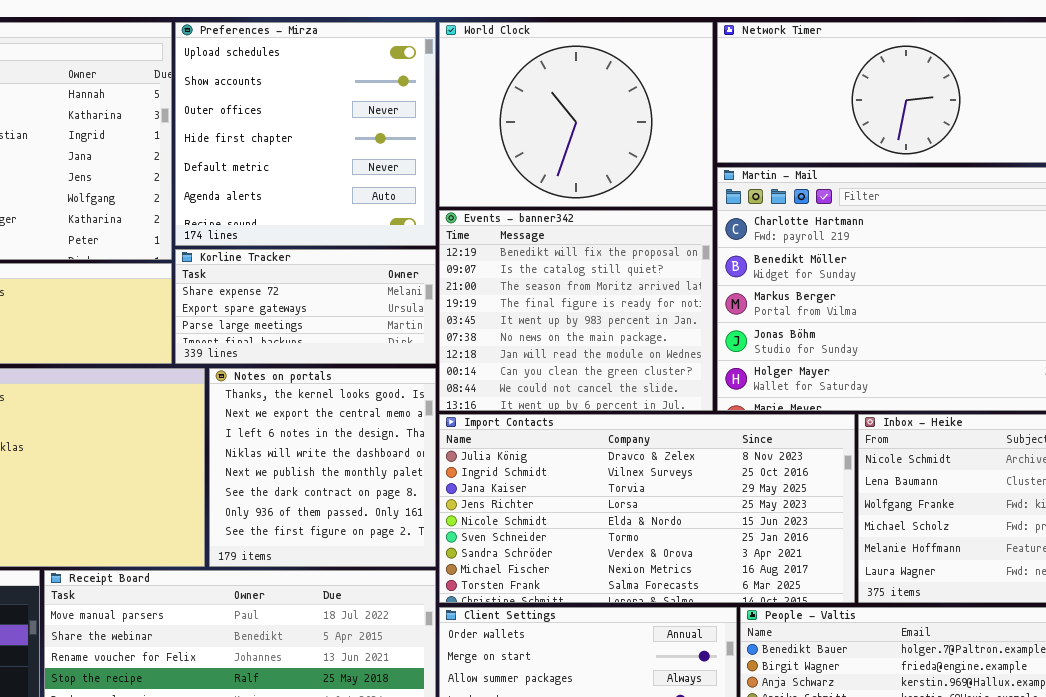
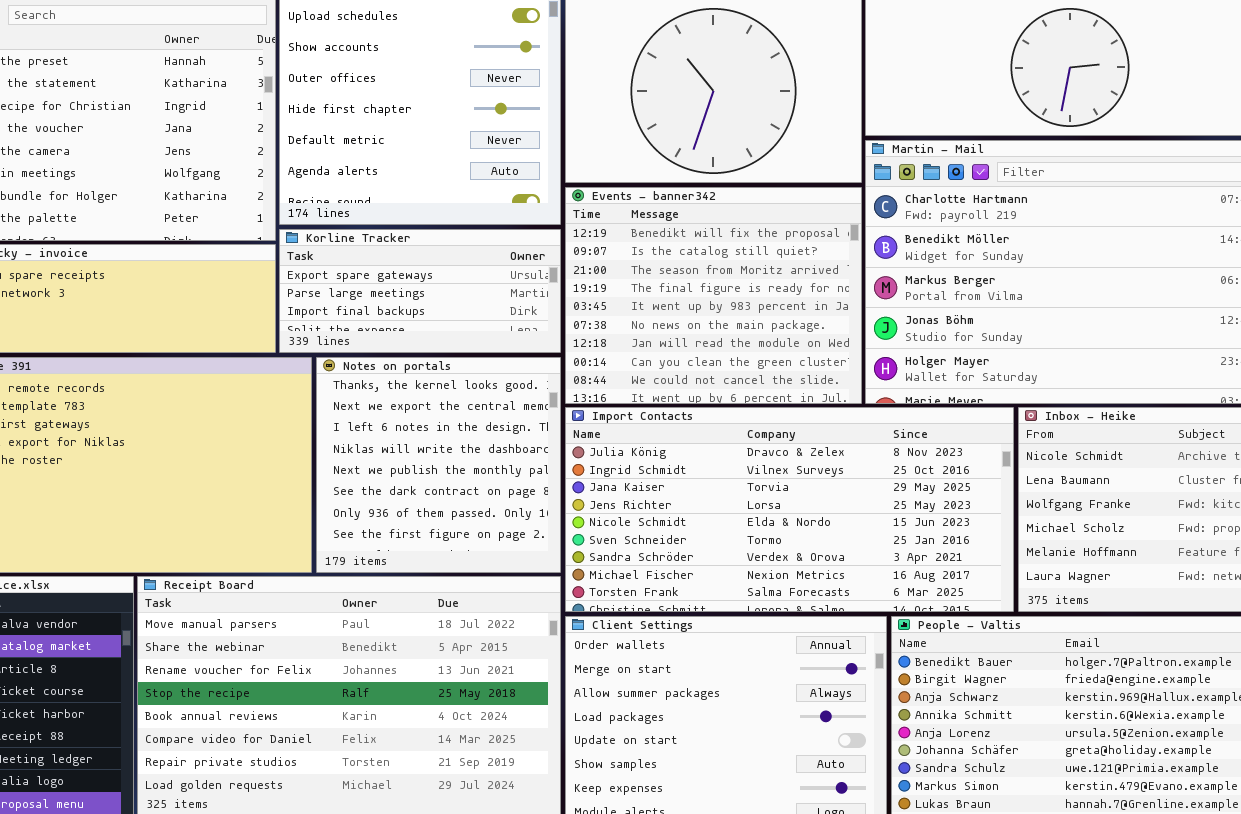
Korline Tracker: [175,249,436,364] -> [279,229,561,353], scrolled down 1 row

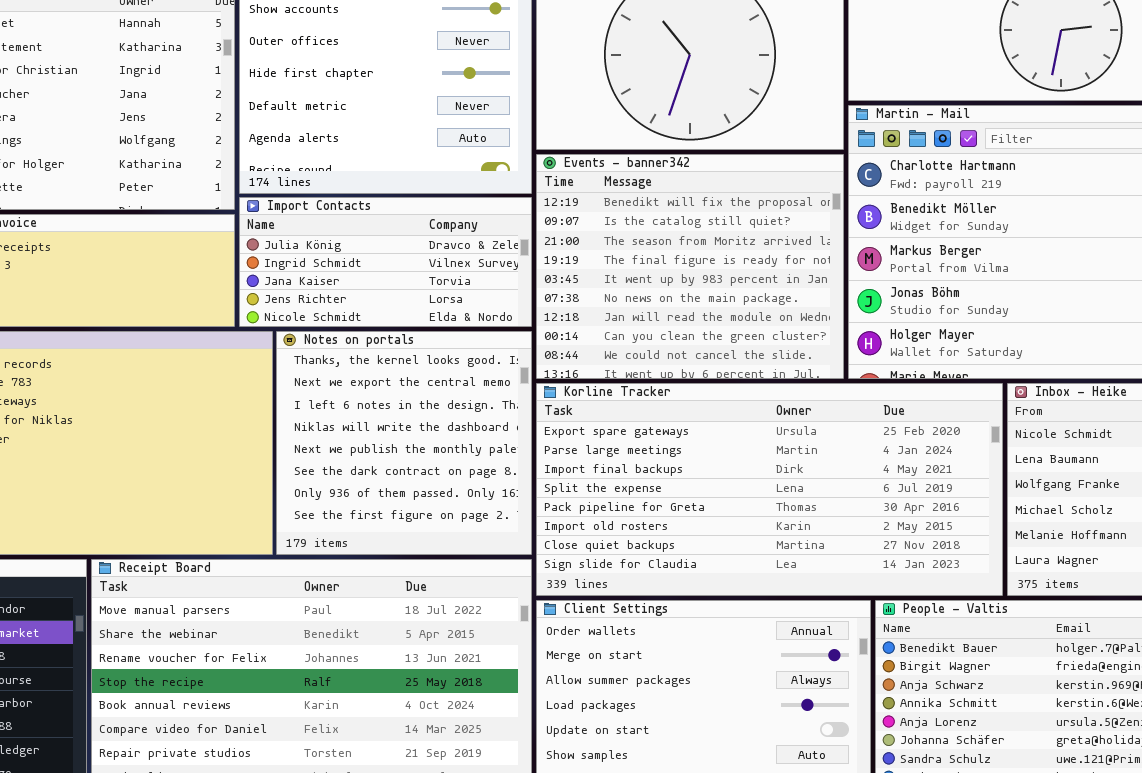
Korline Tracker: [279,229,561,353] -> [536,383,1003,596], moved, resized
Import Contacts: [565,407,1014,612] -> [239,197,532,327], moved, resized

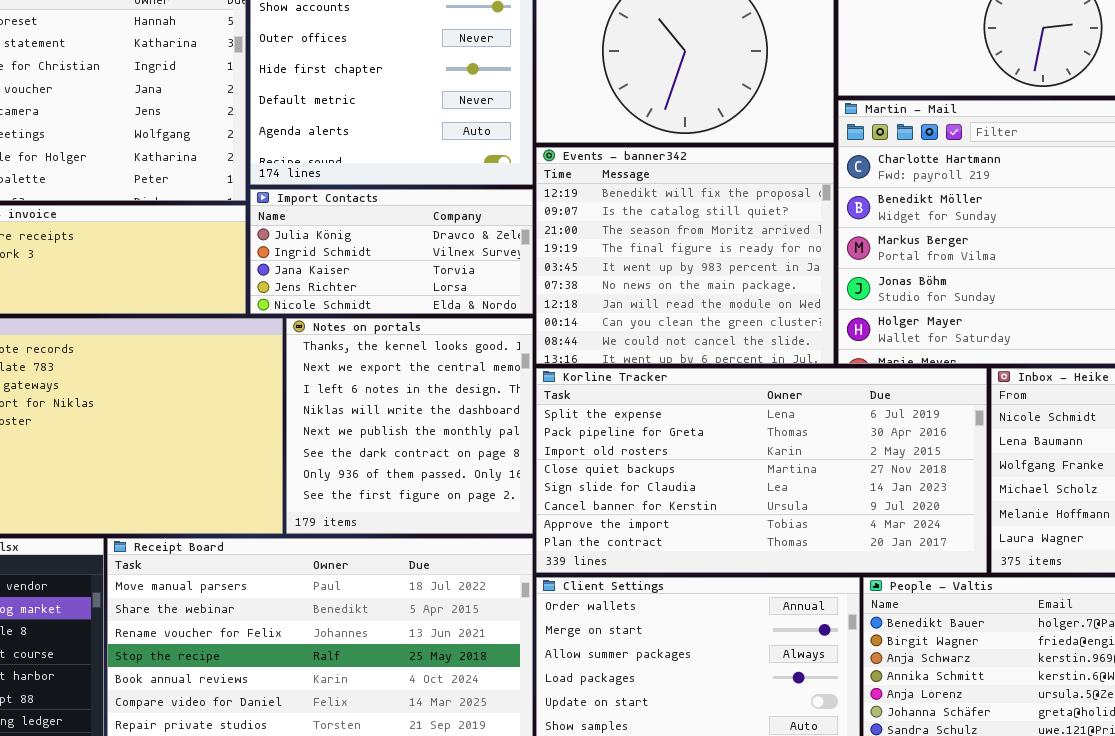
Korline Tracker: [536,383,1003,596] -> [536,368,987,573], scrolled down 3 rows

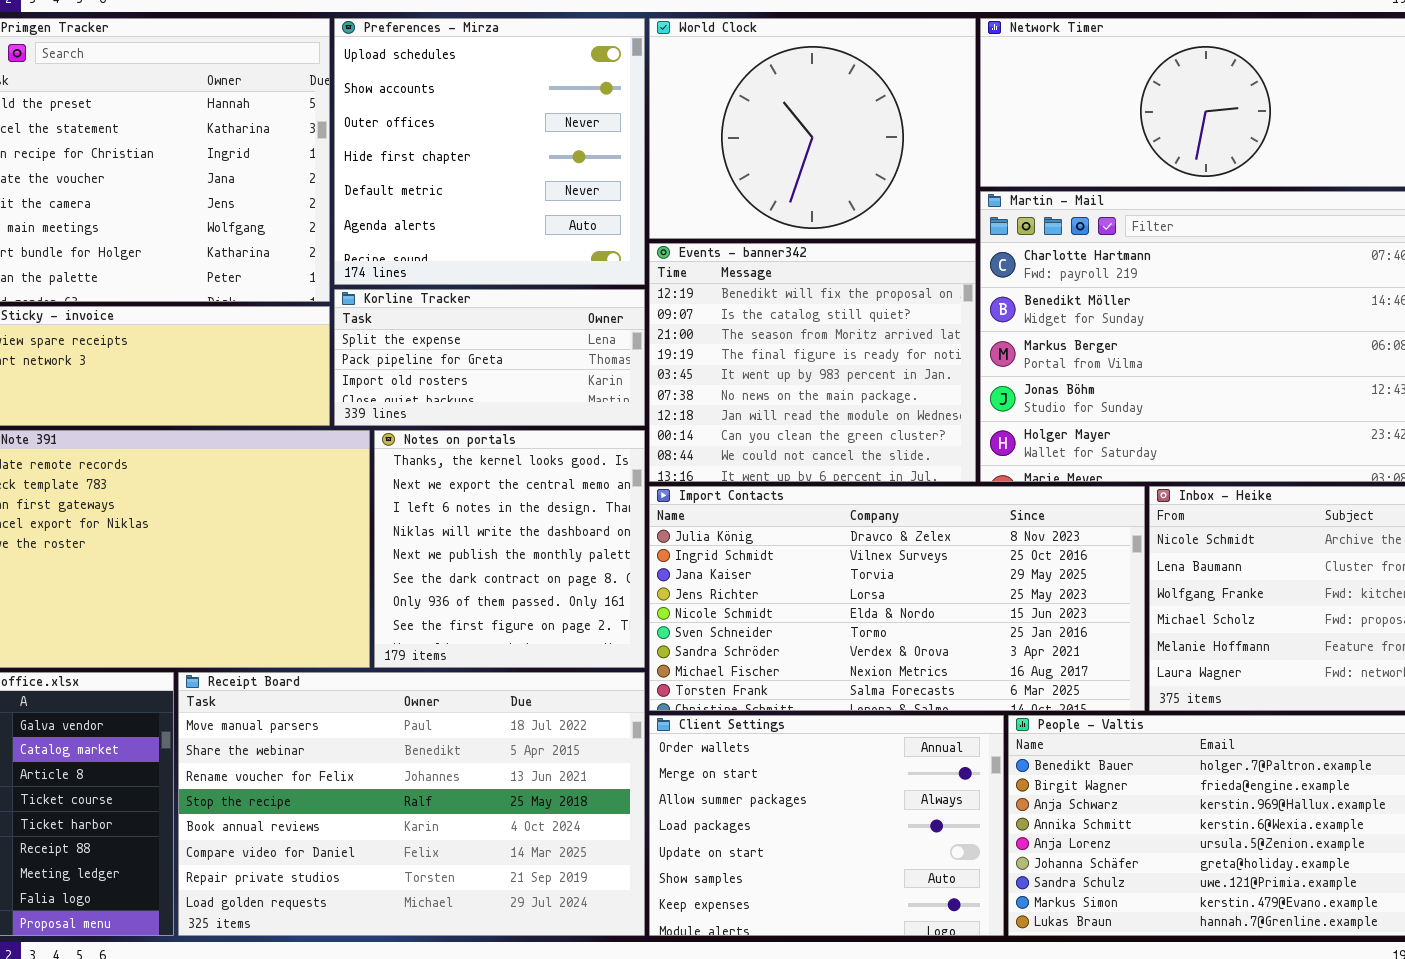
Import Contacts: [250,189,533,314] -> [649,486,1145,711], moved, resized
Korline Tracker: [536,368,987,573] -> [334,289,645,426], moved, resized

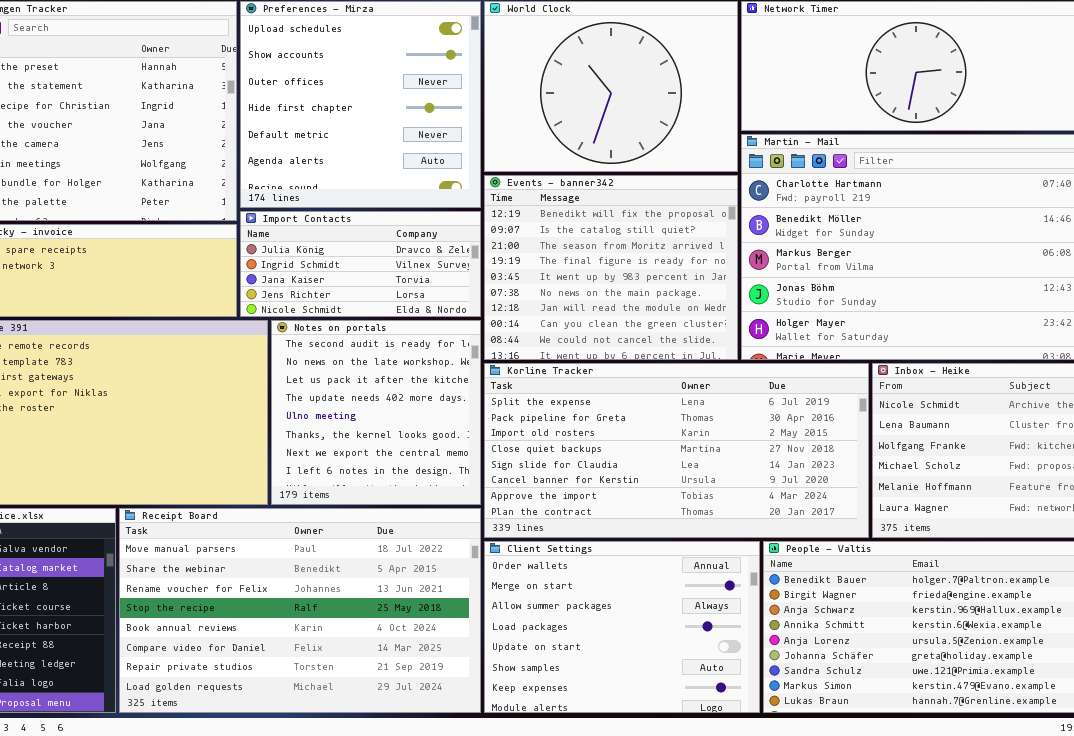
Korline Tracker: [334,289,645,426] -> [484,363,869,538], moved, resized
Notes on portals: [374,430,645,668] -> [271,320,481,505], scrolled up 5 rows
Import Contacts: [649,486,1145,711] -> [240,211,481,317], moved, resized

